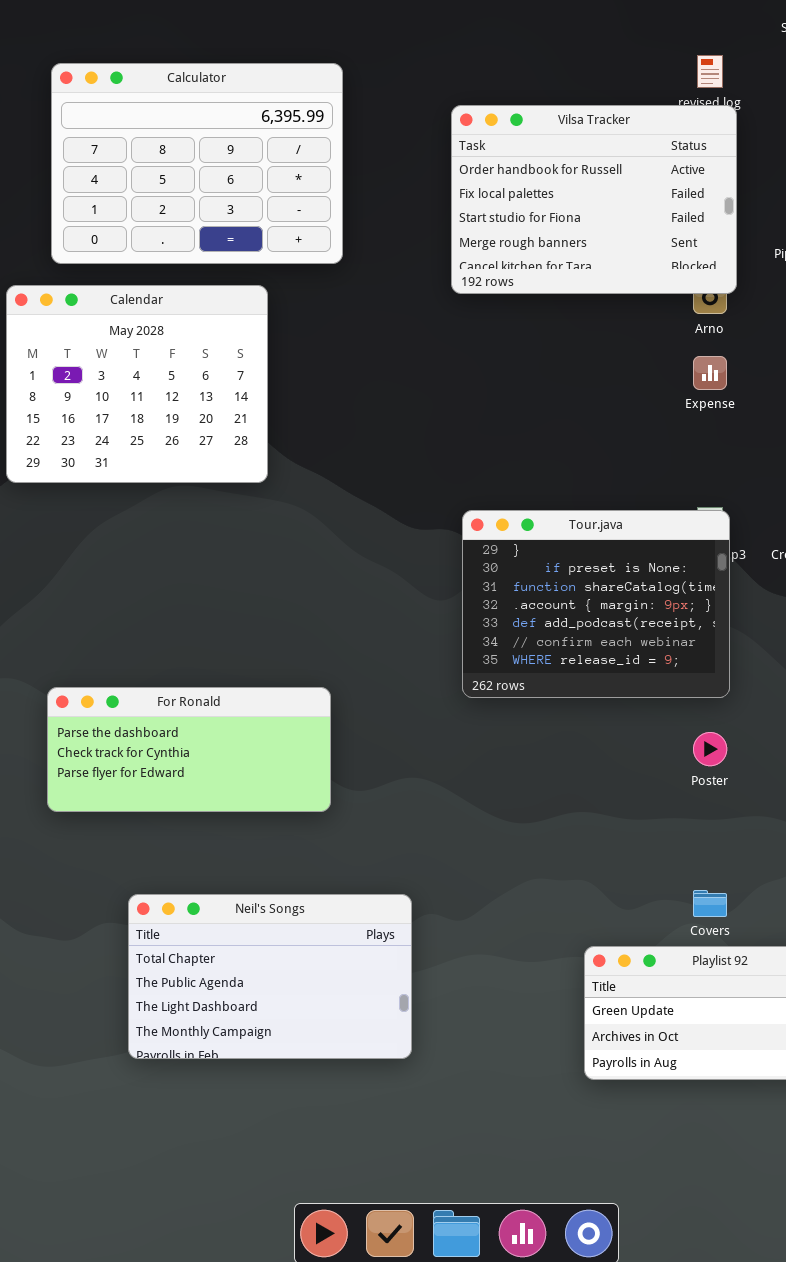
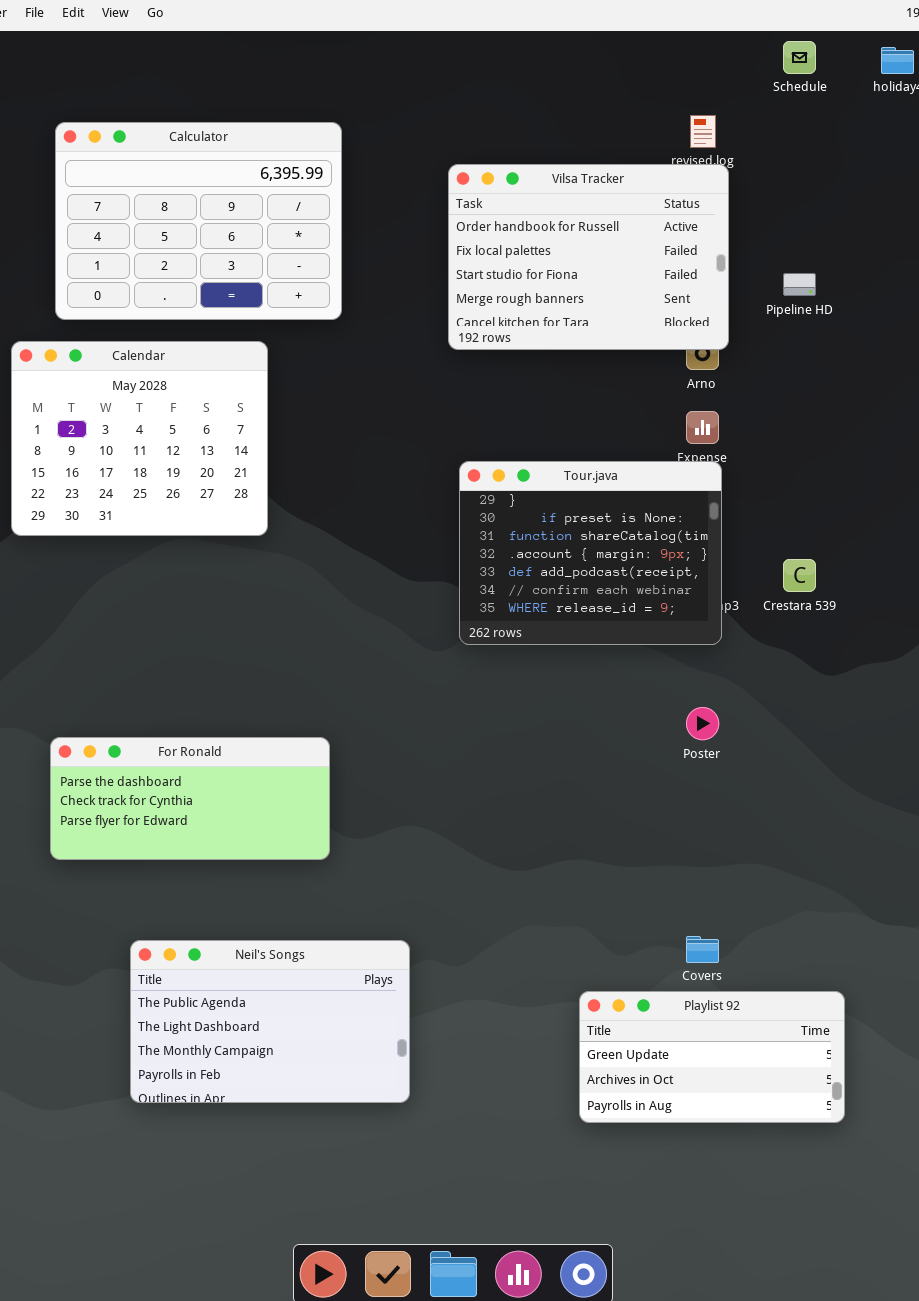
Tour.java: [462,510,730,698] -> [459,461,722,645], moved
Poster: [693,732,727,766] -> [686,707,719,740], moved
Neil's Songs: [128,894,412,1059] -> [130,940,410,1103], scrolled down 1 row

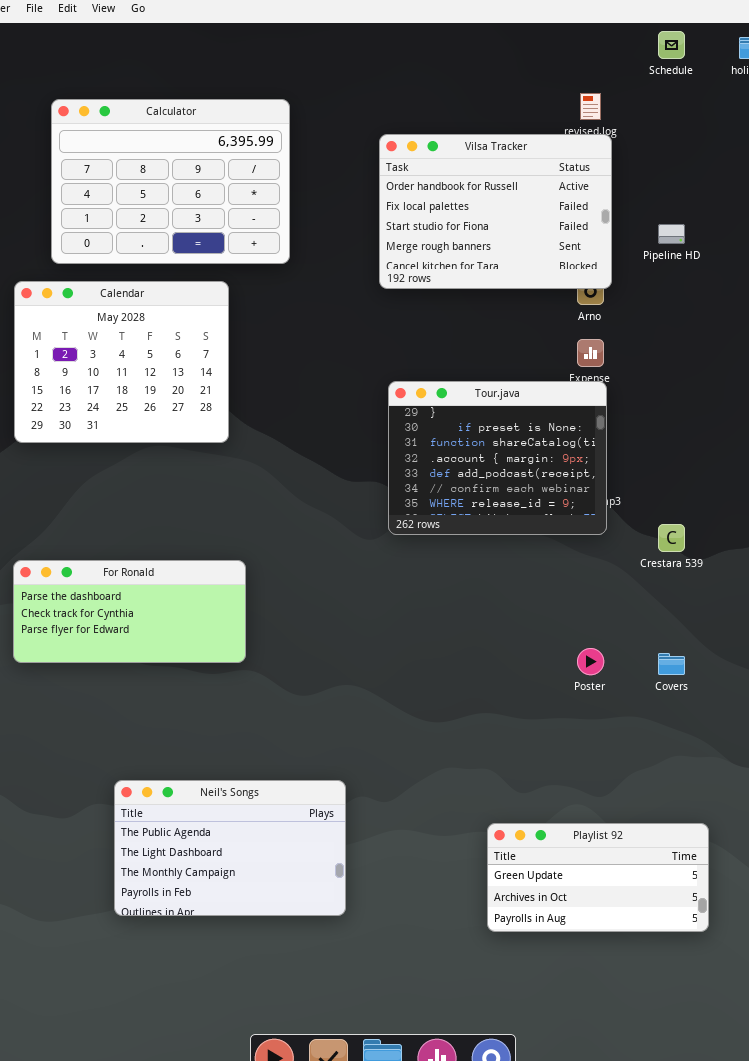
Crestara 539: [783,559,816,592] -> [658,524,685,552], moved
Poster: [686,707,719,740] -> [577,648,604,675], moved
For Ronald: [50,737,330,860] -> [13,560,246,663], moved
Covers: [686,936,719,963] -> [658,653,685,675], moved

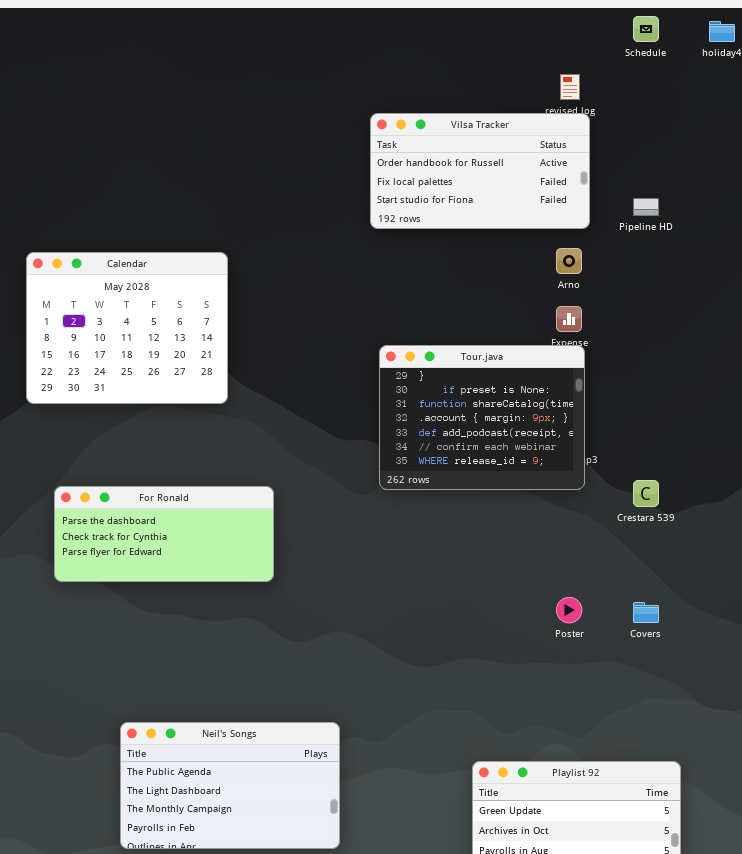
Calculator: [51,99,290,264] -> none, closed
Vilsa Tracker: [379,134,612,289] -> [370,113,590,229], resized
For Ronald: [13,560,246,663] -> [54,486,274,582], moved

